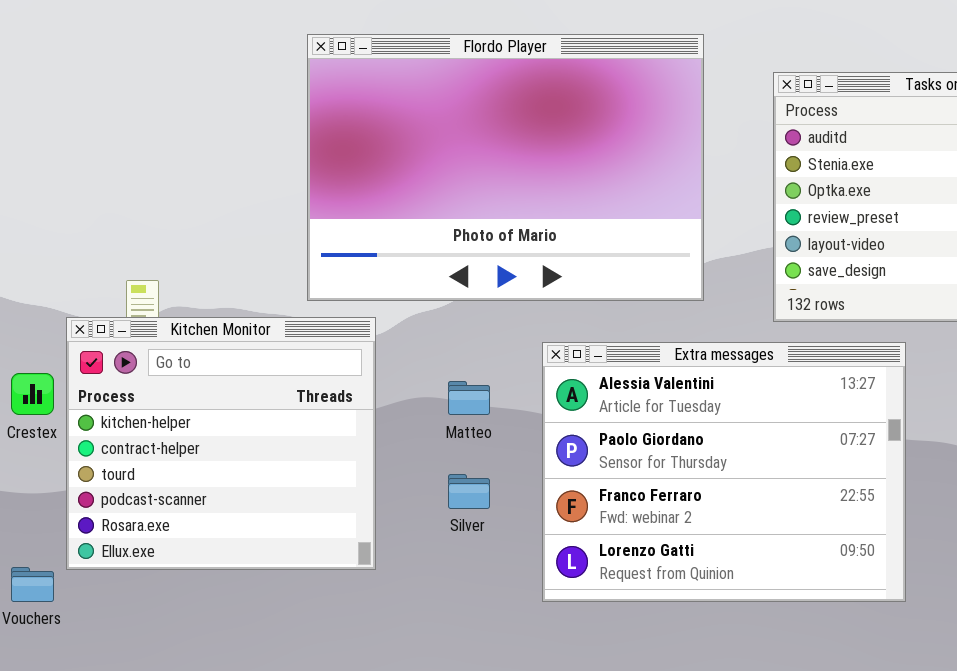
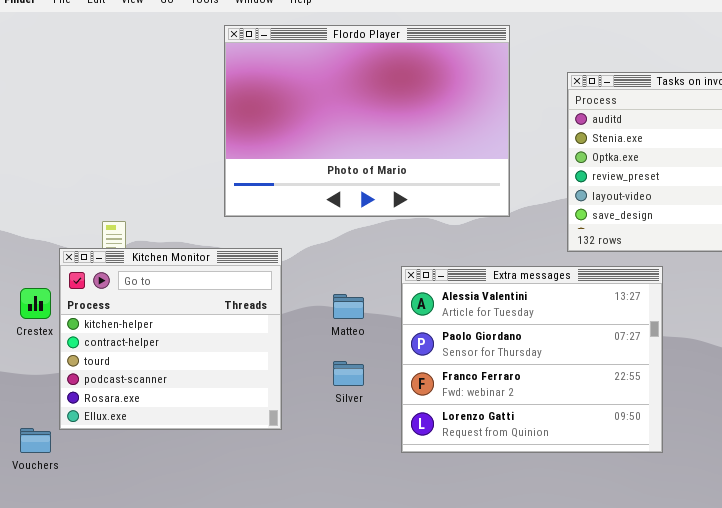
Flordo Player: [307,34,704,301] -> [224,25,510,217], moved

